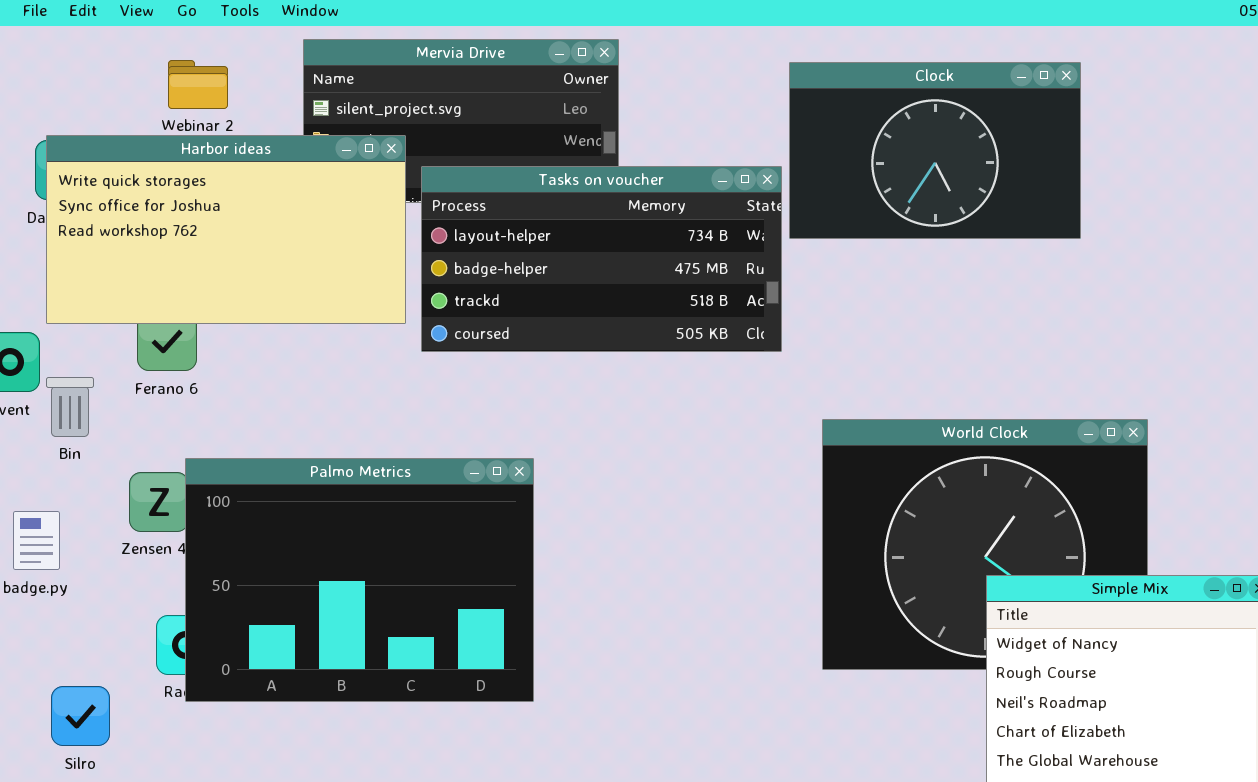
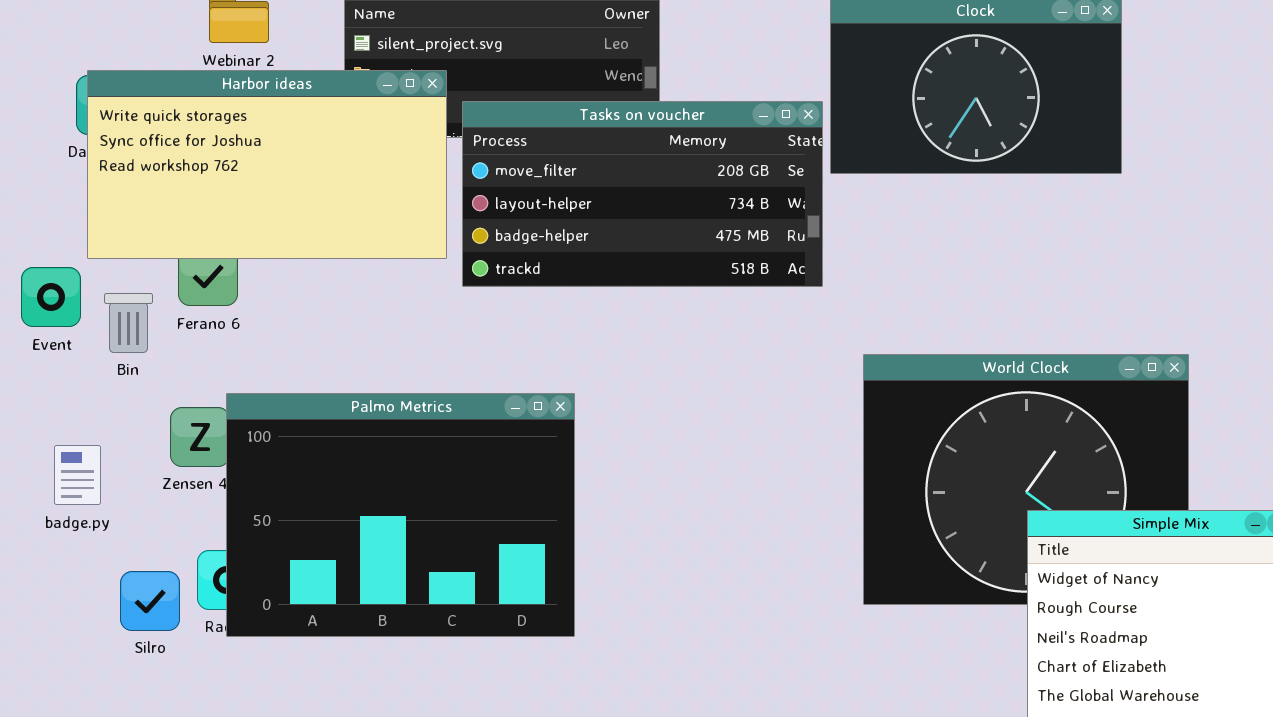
Tasks on voucher: [421,166,782,352] -> [462,101,823,287], scrolled up 1 row
Bin: [46,377,94,437] -> [104,293,153,353], moved
Silro: [51,686,110,746] -> [120,571,180,631], moved

